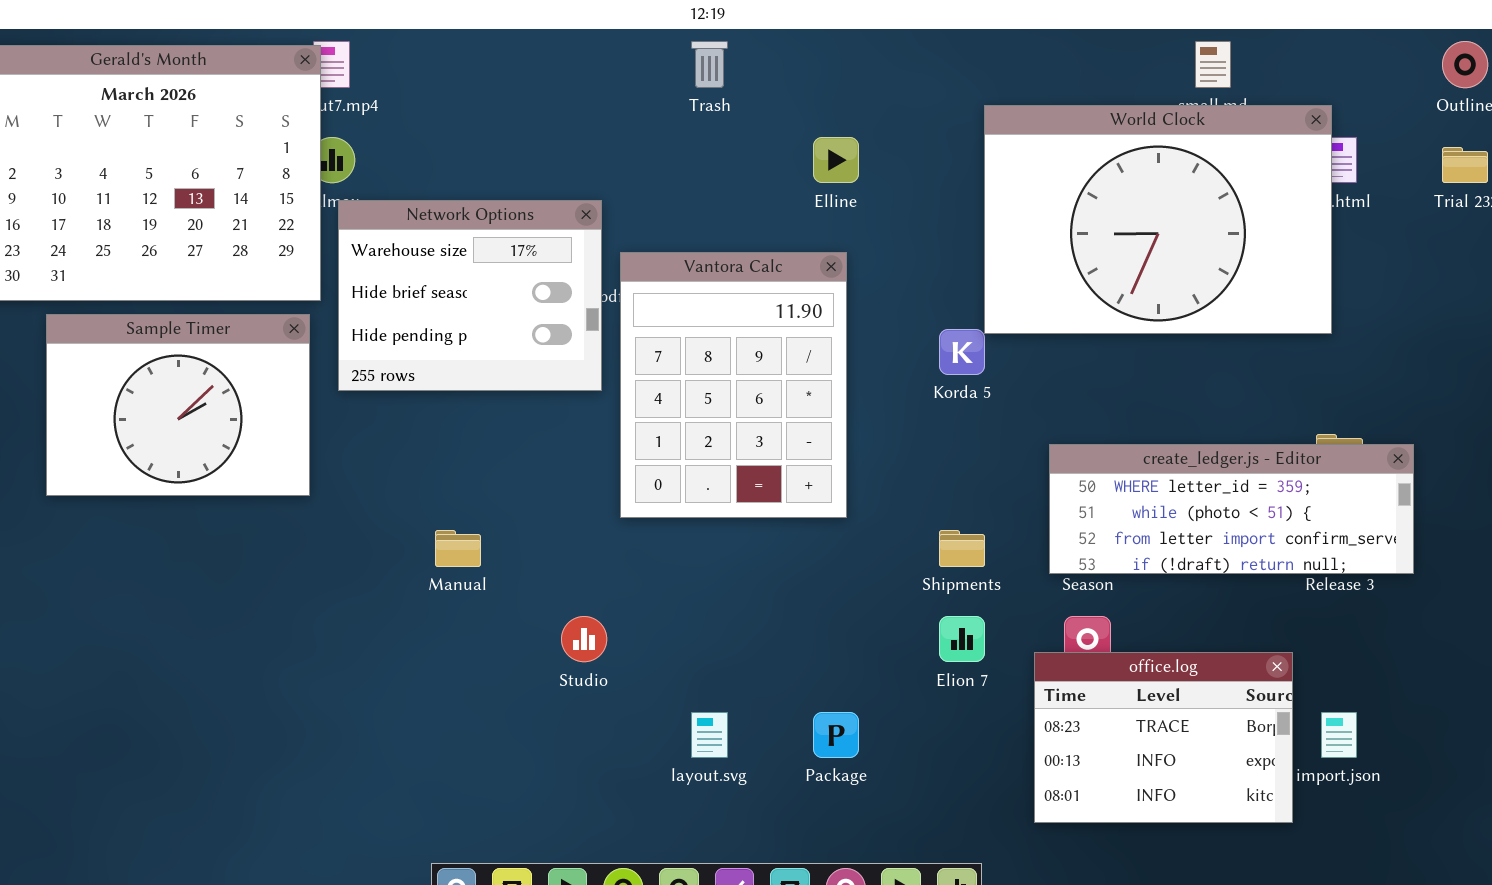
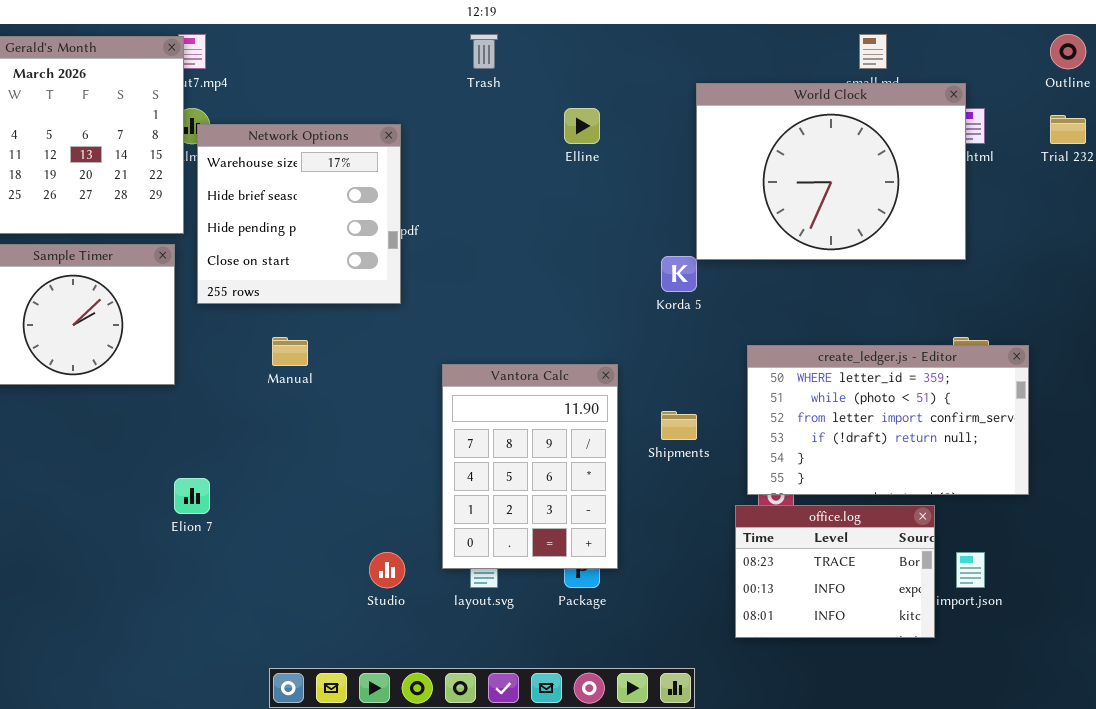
Network Options: [338,200,602,391] -> [197,124,401,304], resized
Vantora Calc: [620,252,847,518] -> [442,364,618,569], moved
create_ledger.js - Editor: [1049,444,1414,574] -> [747,345,1029,495], resized
Manual: [435,530,481,567] -> [272,337,308,366], moved
Studio: [561,616,607,662] -> [369,552,405,588], moved
Elion 7: [939,616,985,662] -> [174,478,210,514], moved

